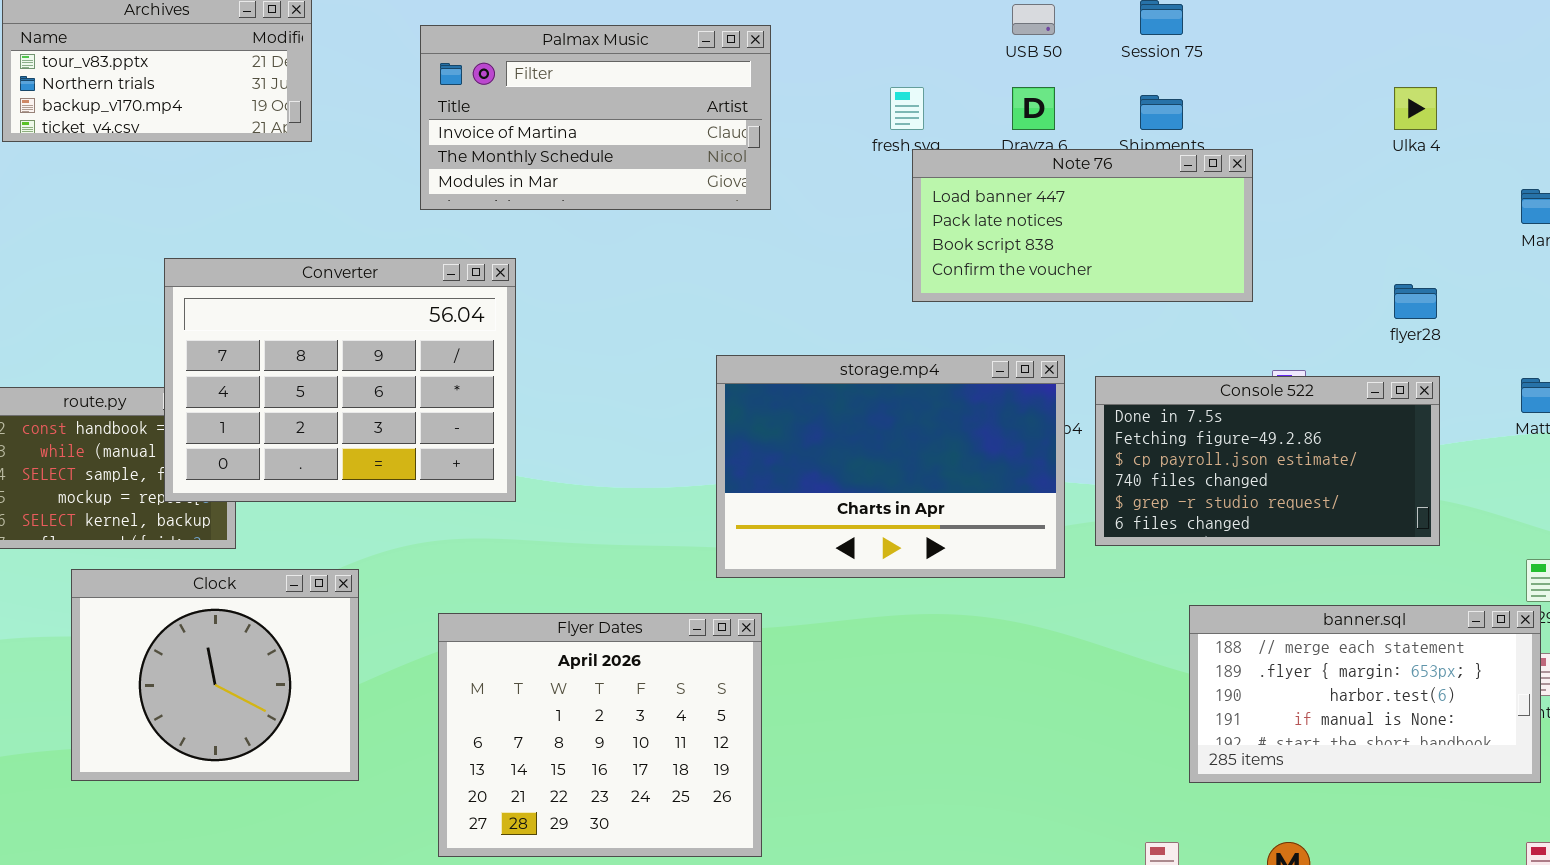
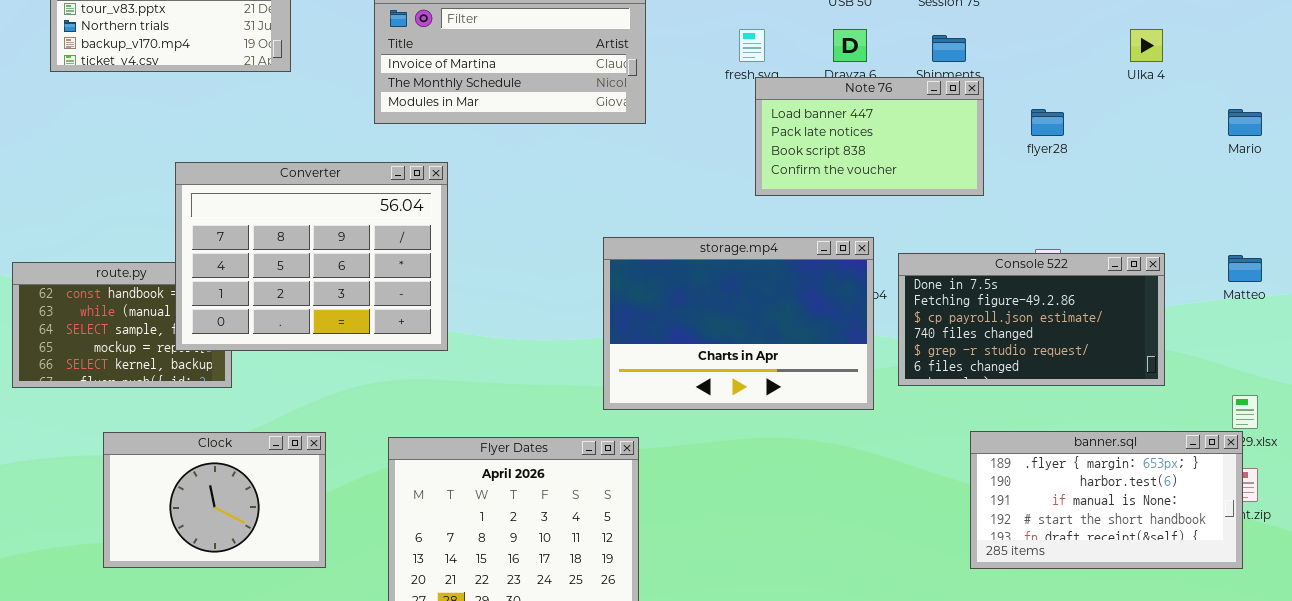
Note 76: [912,149,1253,302] -> [755,77,984,196], resized
flyer28: [1394,284,1437,319] -> [1031,109,1064,136], moved
Clock: [71,569,359,781] -> [103,432,326,568], resized
banner.sql: [1189,605,1541,783] -> [970,431,1243,569], scrolled down 1 row

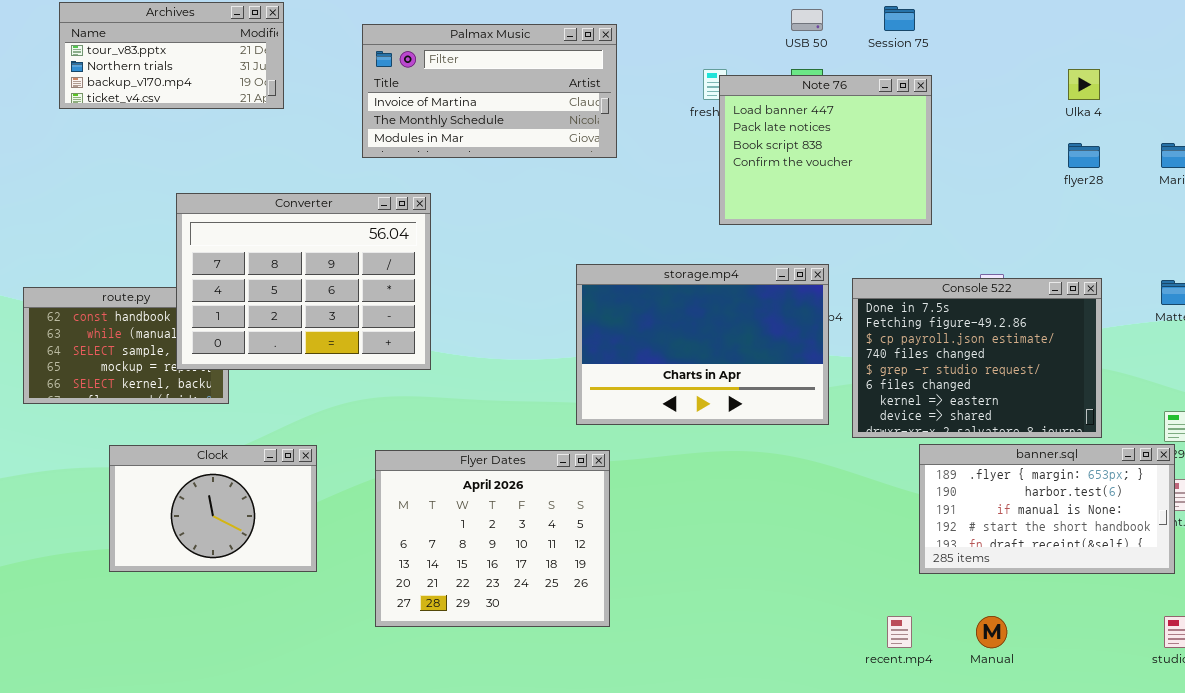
Note 76: [755,77,984,196] -> [719,75,932,225], resized
flyer28: [1031,109,1064,136] -> [1068,143,1100,168], moved
Console 522: [898,253,1165,386] -> [852,278,1102,438], resized

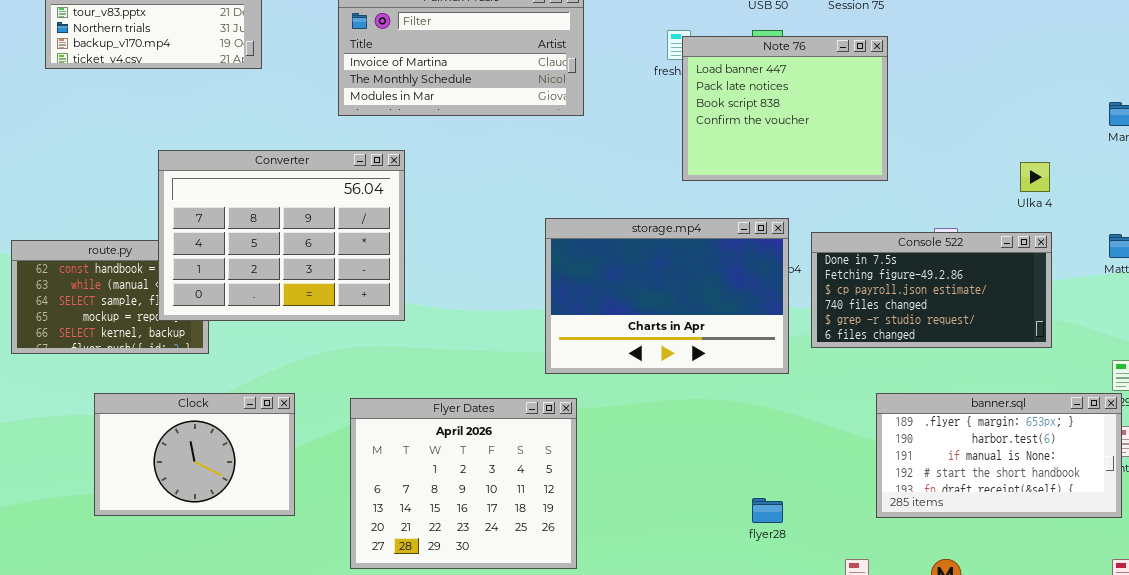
Ulka 4: [1068,69,1100,100] -> [1020,162,1050,192], moved
flyer28: [1068,143,1100,168] -> [752,498,783,523], moved
Console 522: [852,278,1102,438] -> [811,232,1052,348], resized

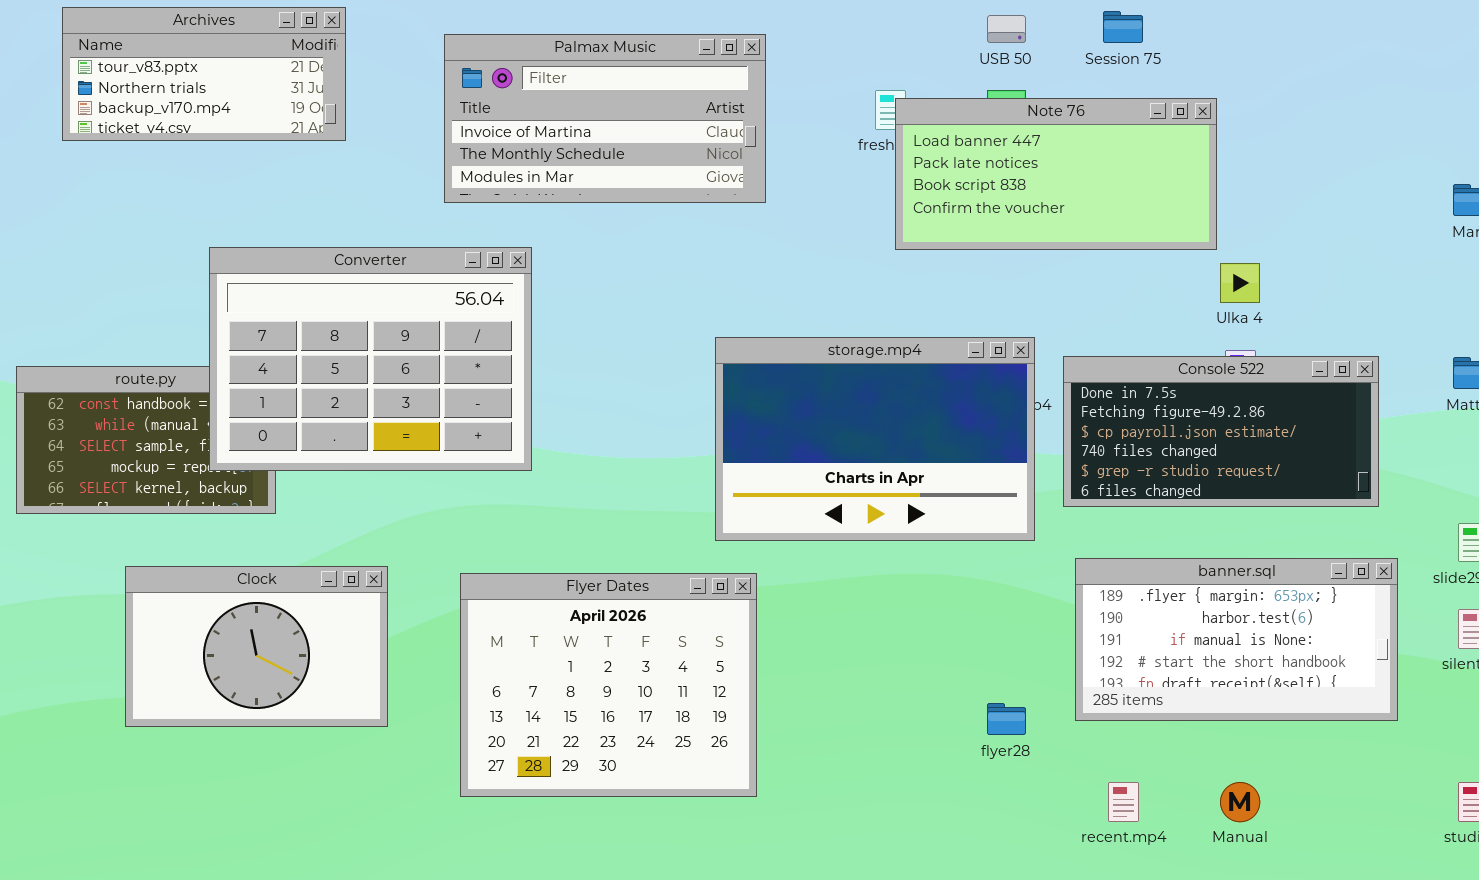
Note 76: [682,36,888,181] -> [895,98,1217,250], resized
Ulka 4: [1020,162,1050,192] -> [1220,263,1260,303], moved
banner.sql: [876,393,1122,518] -> [1075,558,1398,721], moved

